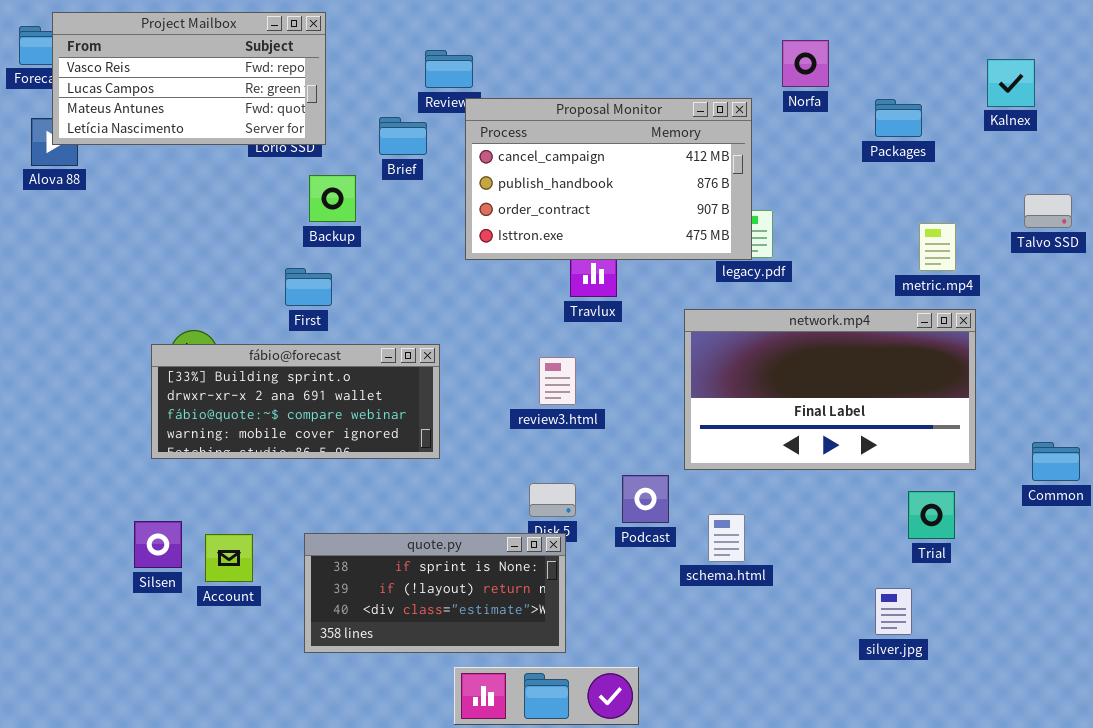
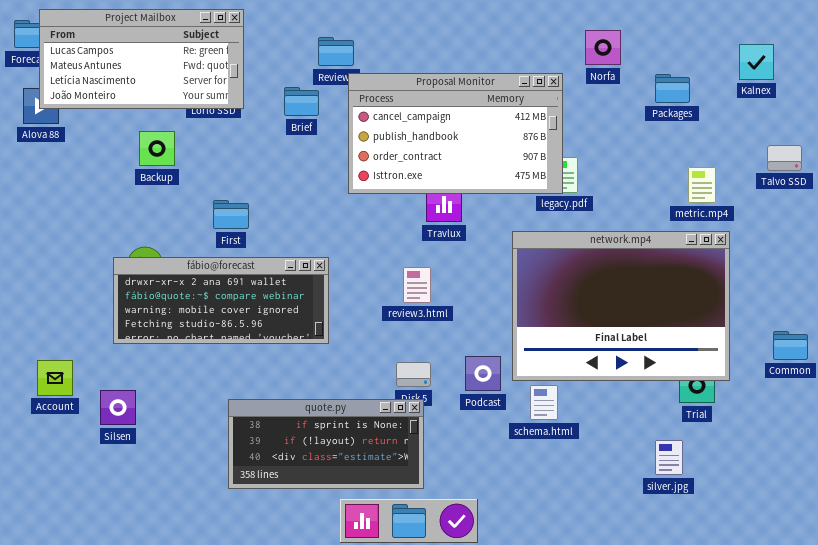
Project Mailbox: [52,12,326,145] -> [39,9,244,109], scrolled down 1 row
Backup: [309,175,356,222] -> [139,131,175,166], moved
network.mp4: [684,309,976,470] -> [512,231,730,381], resized
fábio@forecast: [151,344,440,459] -> [113,257,329,344], scrolled down 1 row
Account: [205,534,253,582] -> [37,360,73,396], moved

